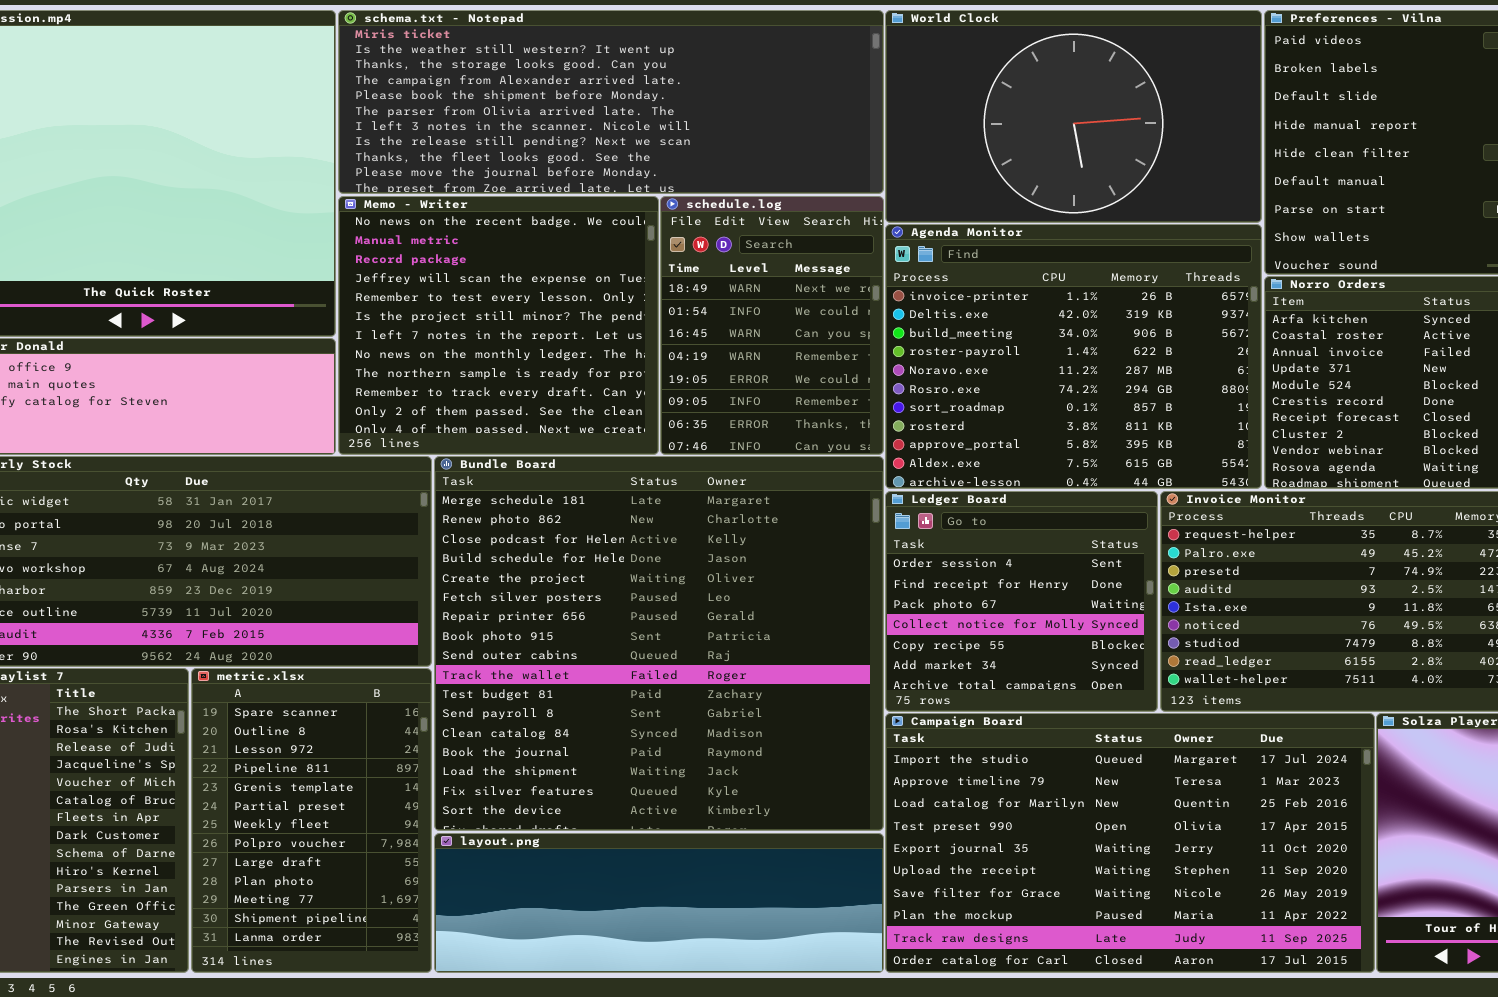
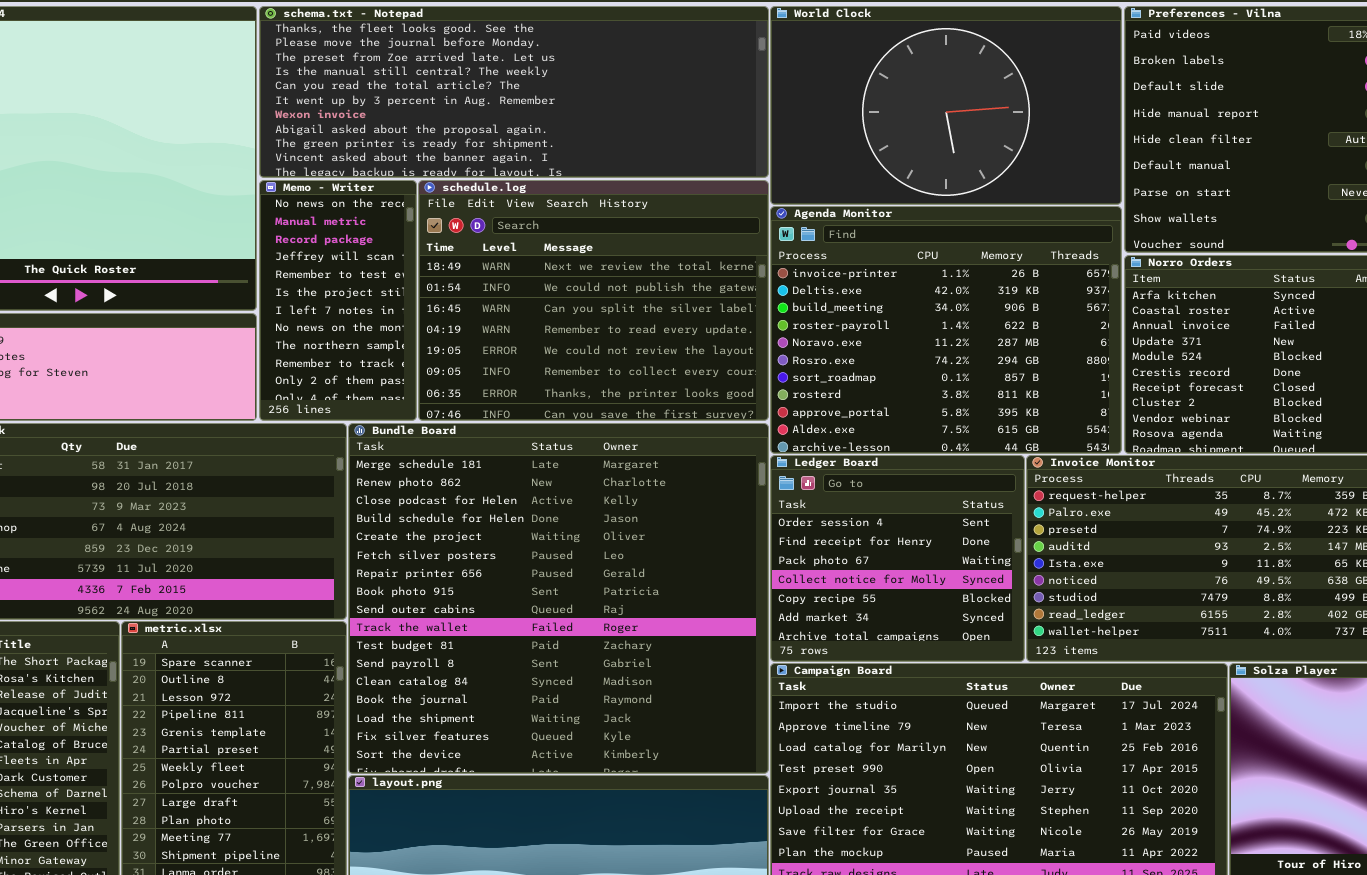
schema.txt - Notepad: [338,10,884,194] -> [259,6,769,178], scrolled down 8 rows
Memo - Writer: [338,196,659,455] -> [259,180,417,421], resized
schedule.log: [660,196,884,455] -> [418,180,769,421], resized

